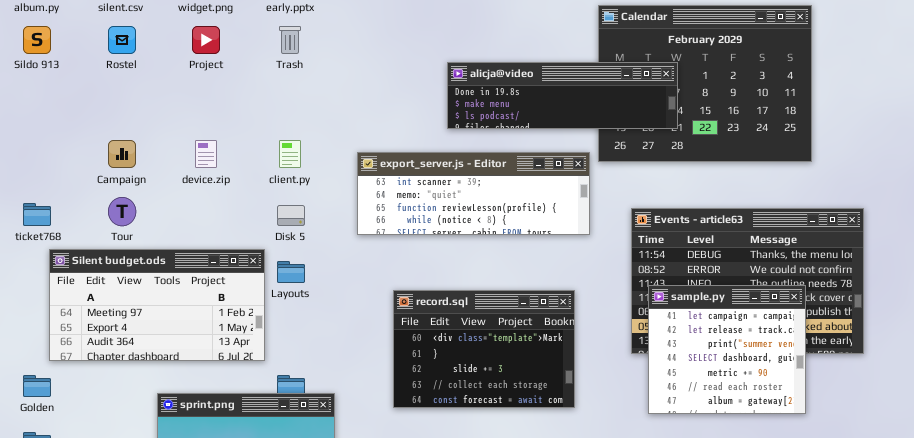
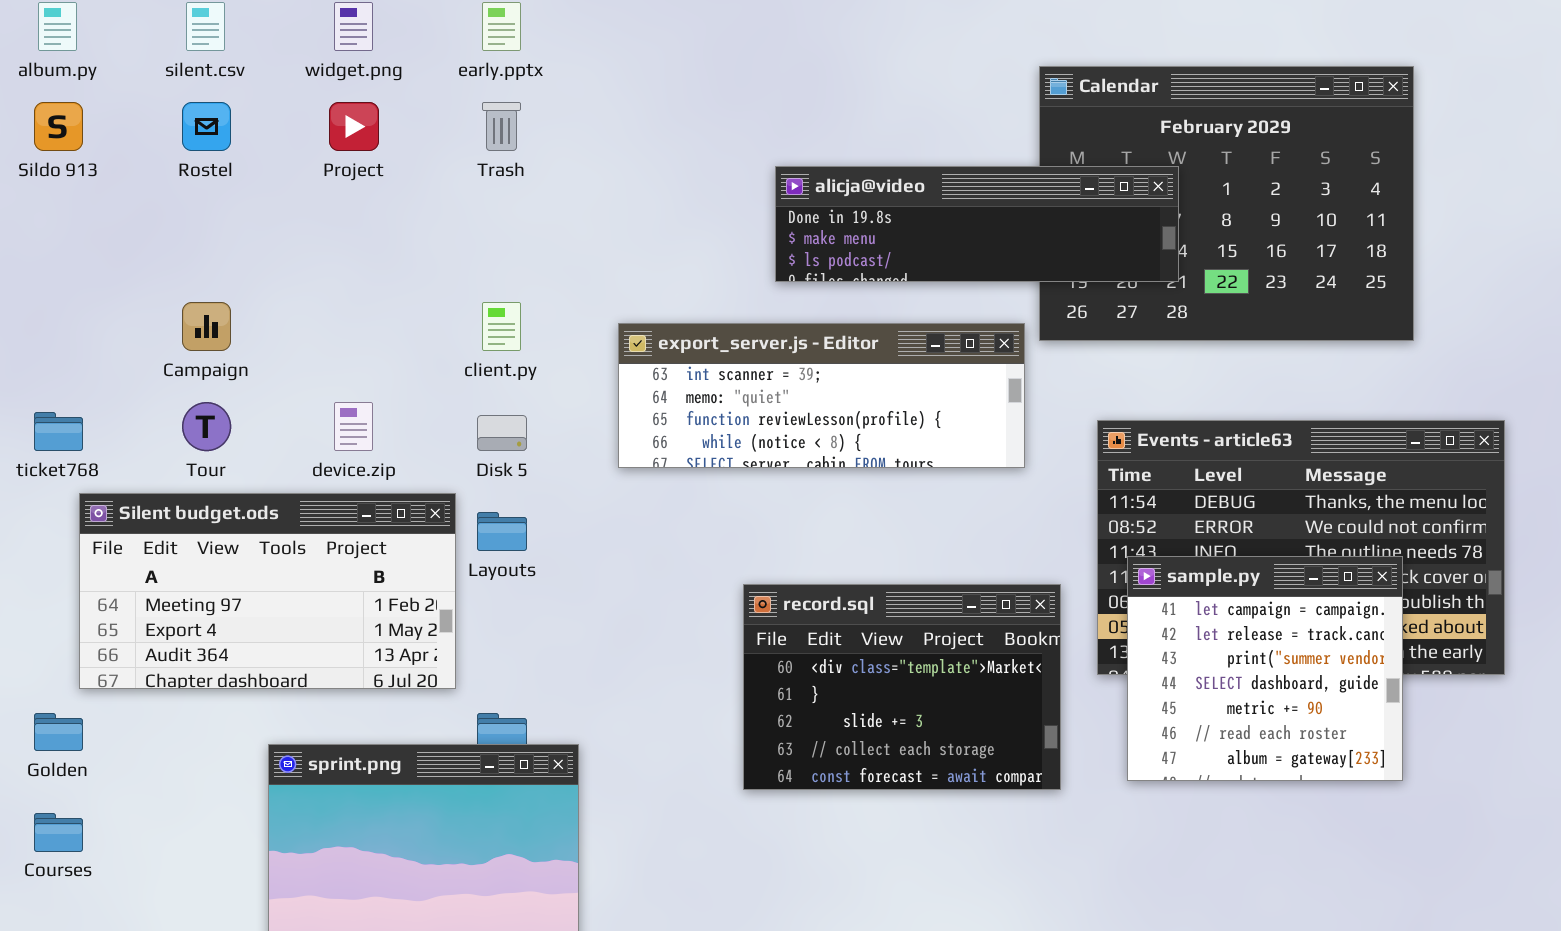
device.zip: [195,140,217,168] -> [334,402,373,451], moved
record.sql: [393,290,575,408] -> [743,584,1061,790], moved

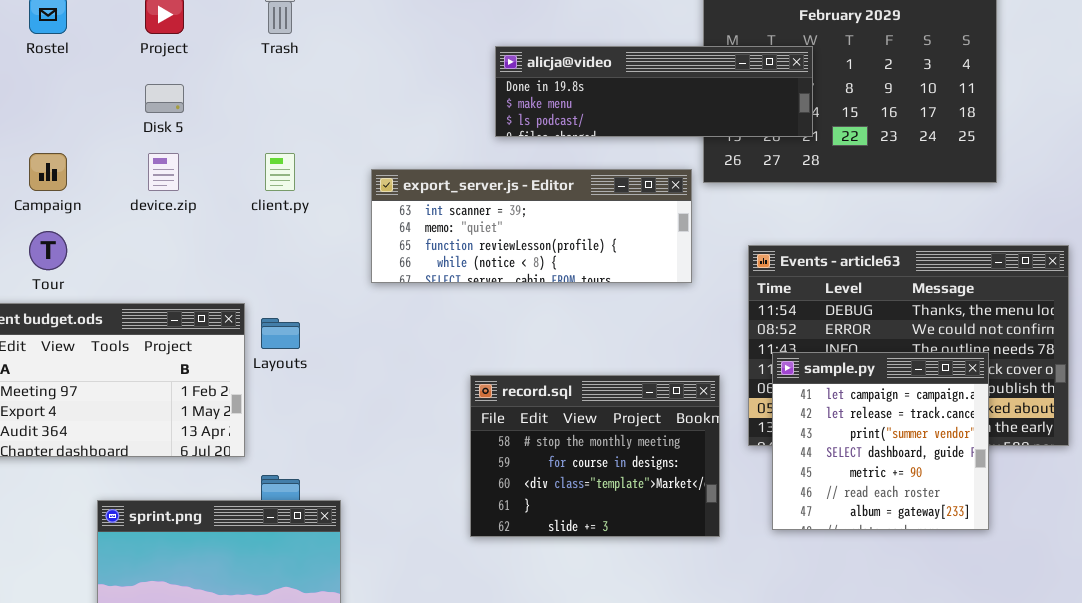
device.zip: [334,402,373,451] -> [148,153,179,191], moved
Disk 5: [477,415,527,451] -> [145,84,184,113], moved
record.sql: [743,584,1061,790] -> [470,375,720,537], scrolled up 2 rows

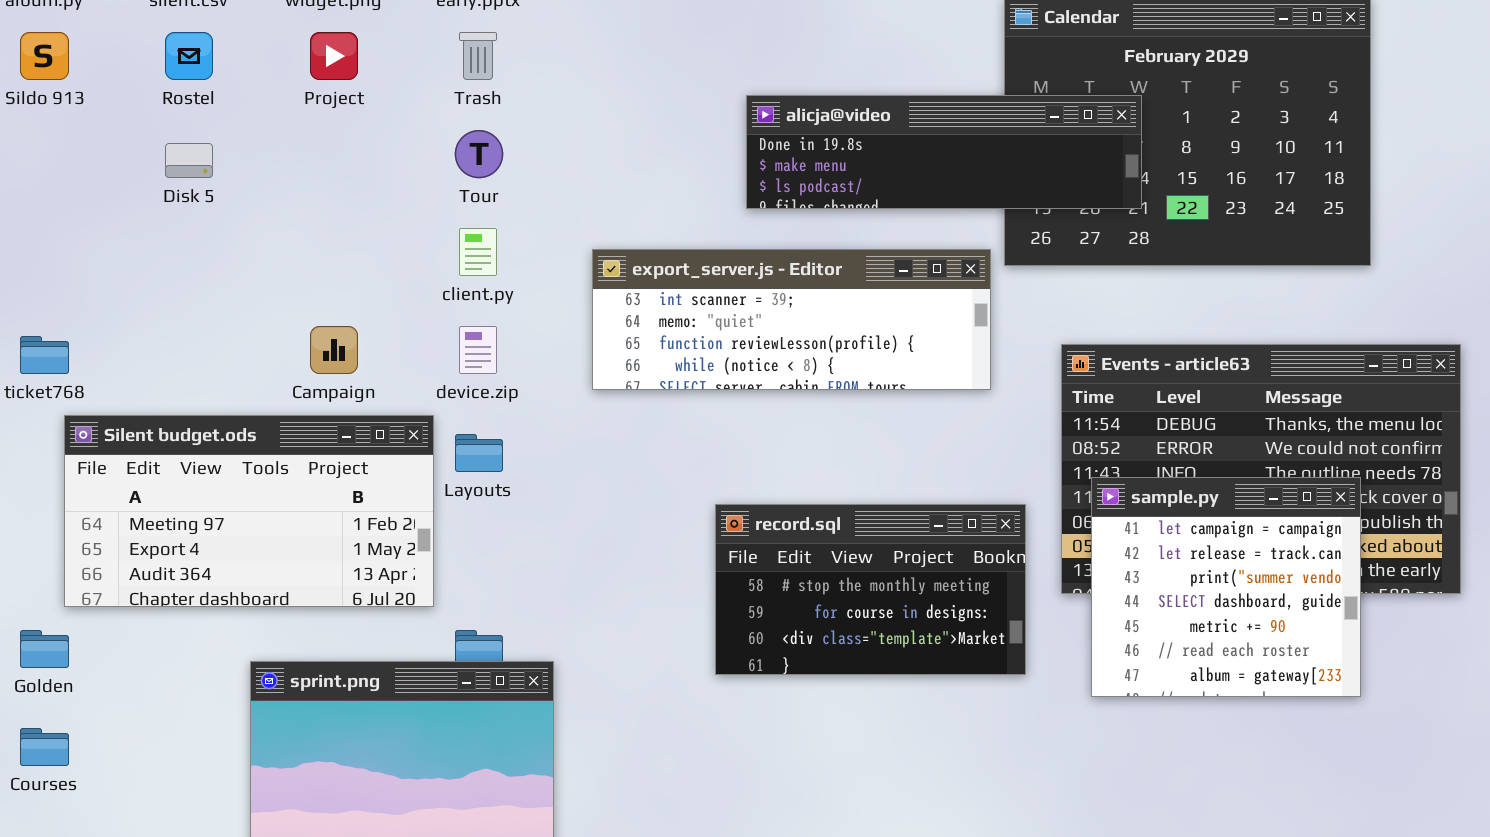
Disk 5: [145,84,184,113] -> [165,143,213,178], moved
Campaign: [29,153,67,191] -> [310,326,358,374], moved
device.zip: [148,153,179,191] -> [459,326,497,374], moved
Tour: [29,231,67,270] -> [455,130,503,178], moved
record.sql: [470,375,720,537] -> [715,504,1026,675], resized

